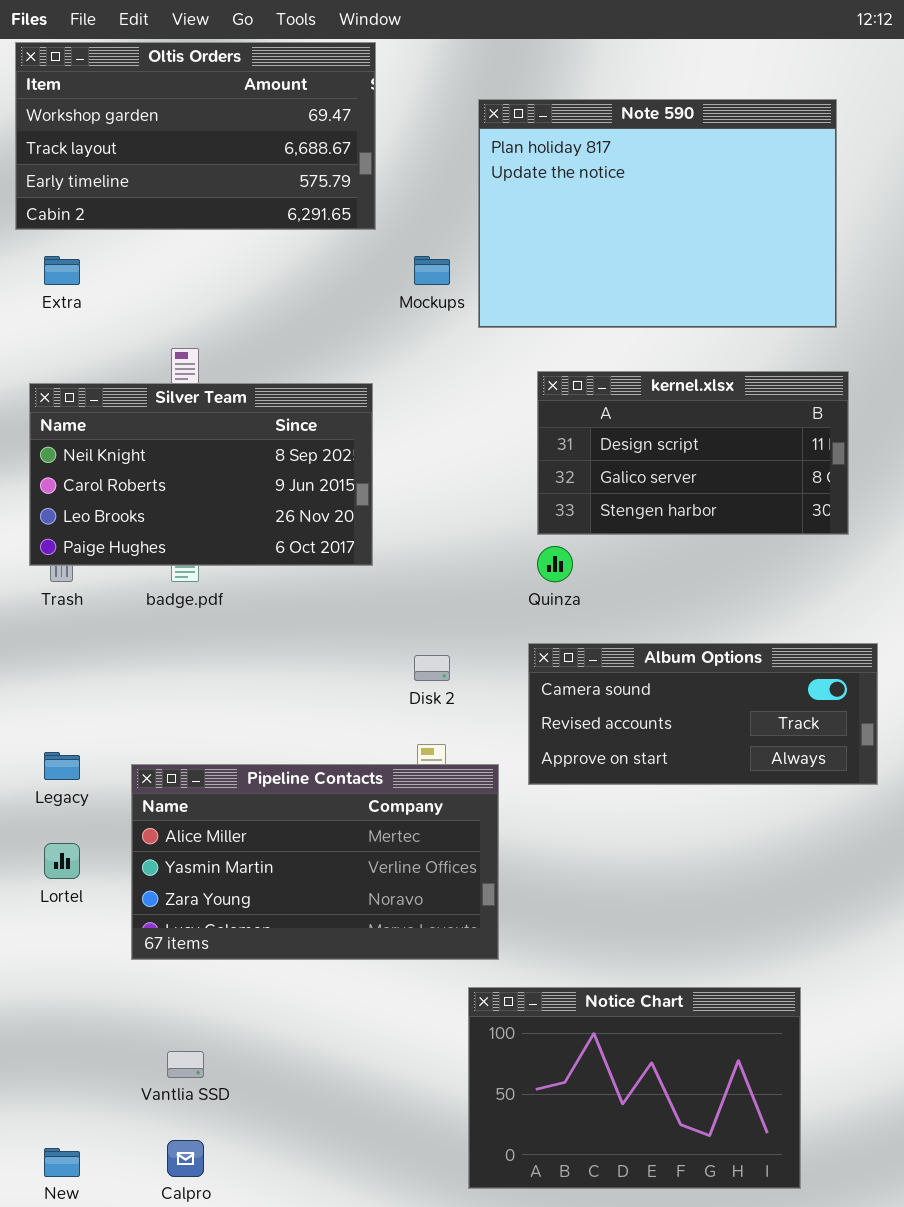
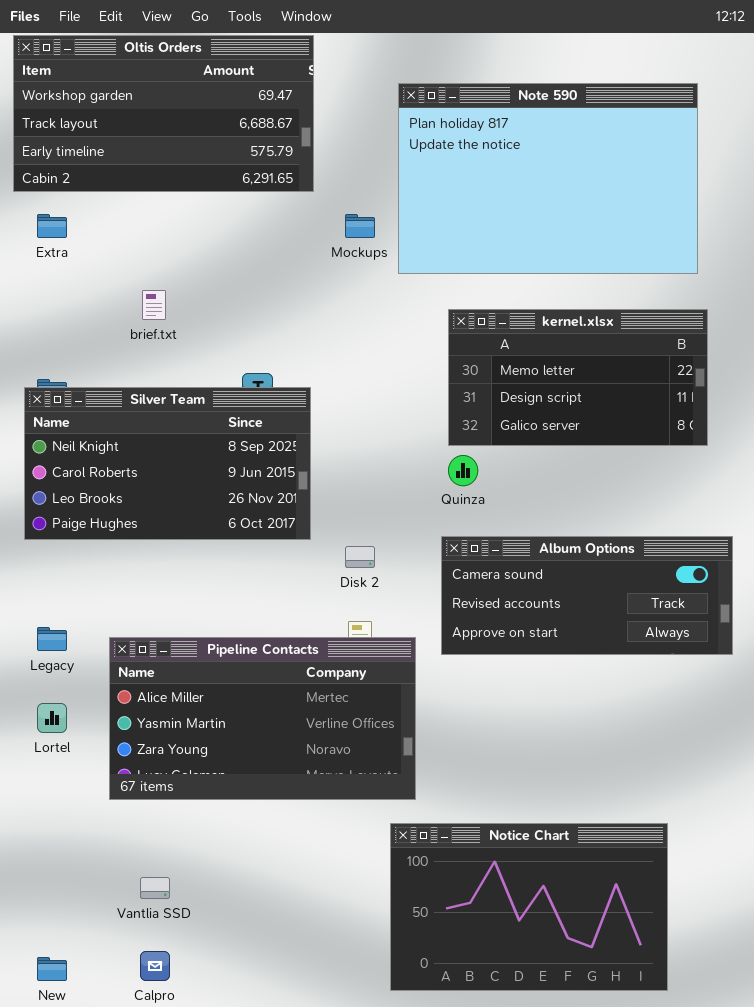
kernel.xlsx: [537,371,849,535] -> [448,309,708,446], scrolled up 1 row
Silver Team: [29,383,373,566] -> [24,387,311,540], moved

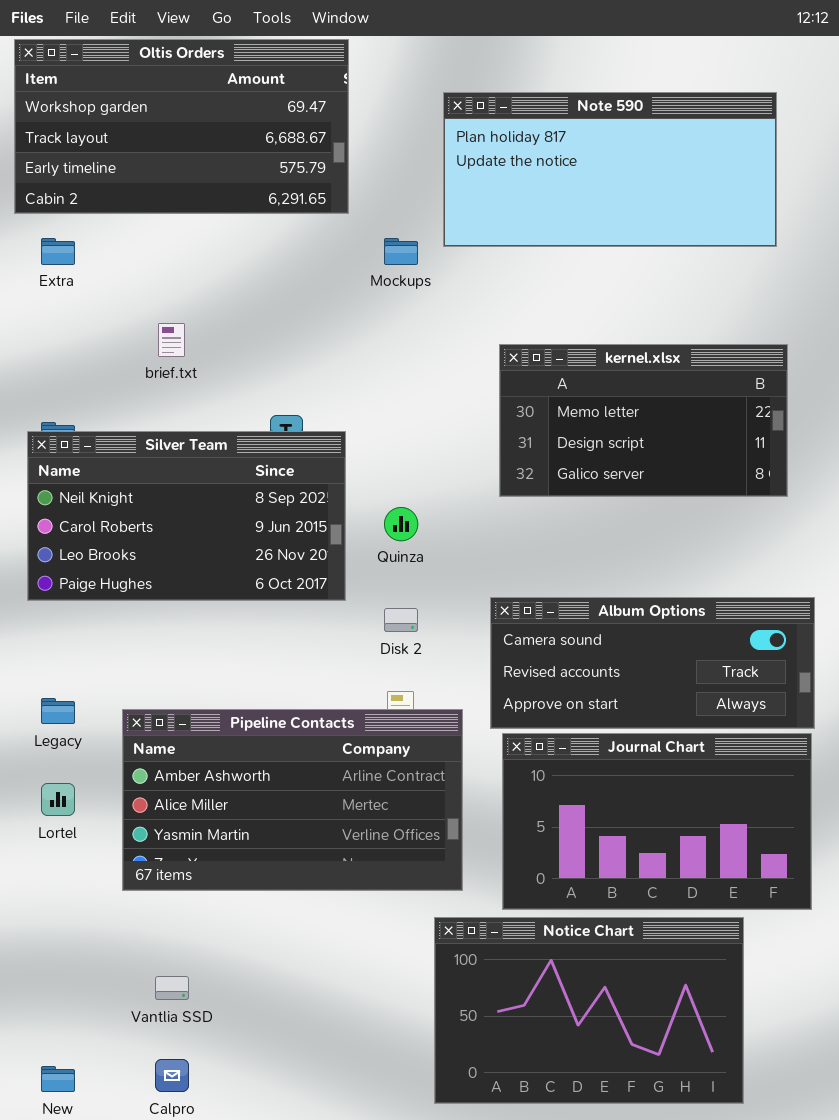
Note 590: [398,83,698,274] -> [443,92,777,247], resized
Quinza: [448,455,478,486] -> [384,507,418,541], moved
Pipeline Contacts: [109,637,416,800] -> [122,709,463,891], scrolled up 1 row
Journal Chart: none -> [502,733,812,910], opened

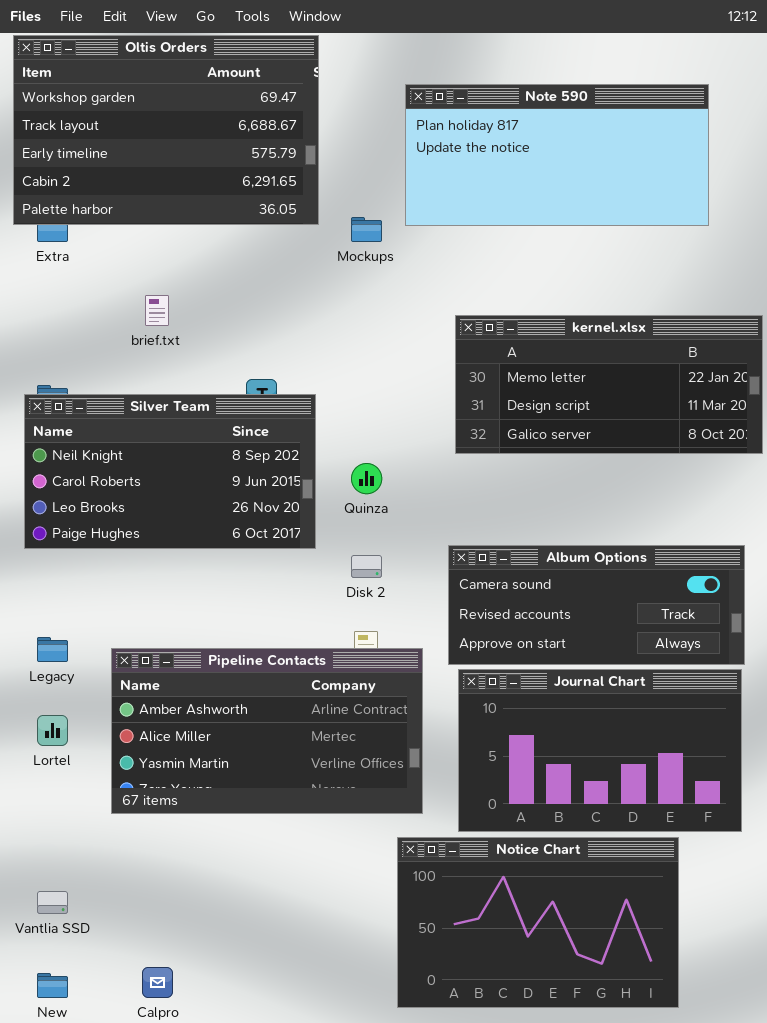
Oltis Orders: [14,39,349,214] -> [13,35,319,225], resized
kernel.xlsx: [499,344,788,497] -> [455,315,763,454], resized
Vantlia SSD: [155,976,189,1000] -> [37,891,68,914], moved

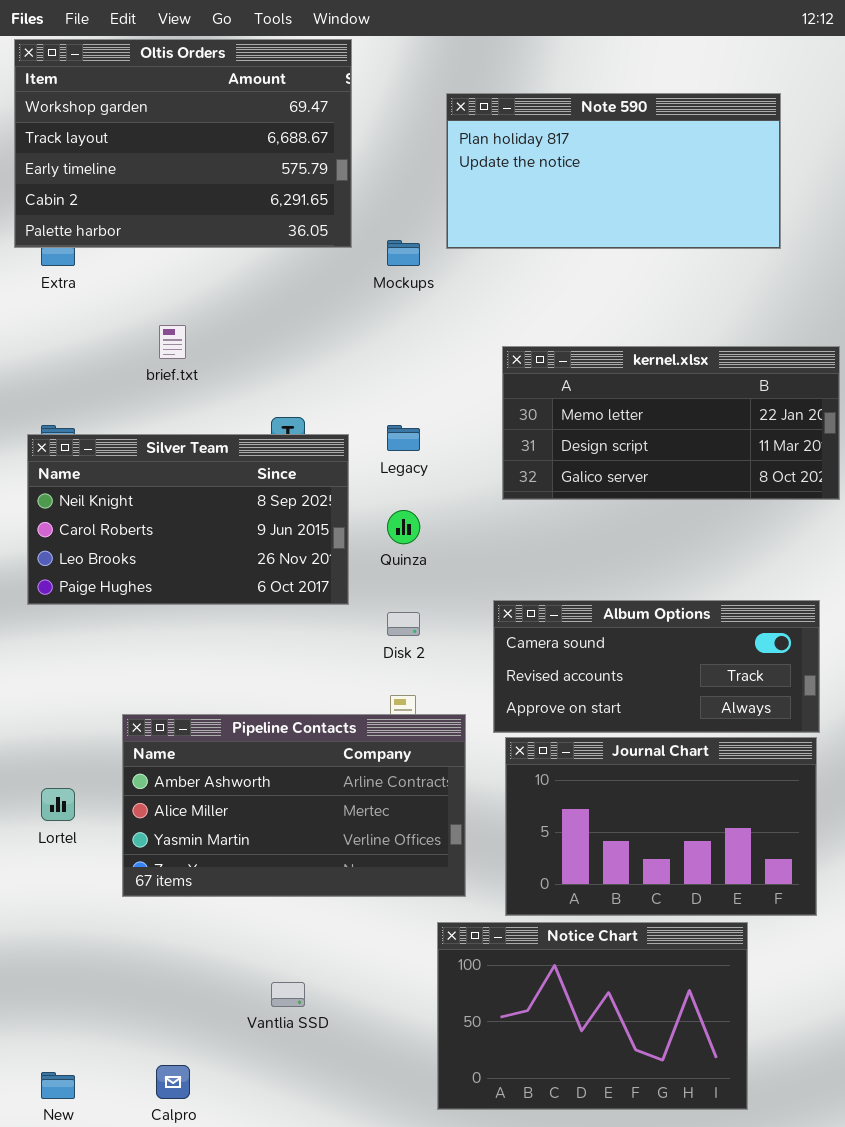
Legacy: [37,637,68,662] -> [387,425,420,451], moved
Vantlia SSD: [37,891,68,914] -> [271,982,305,1007], moved

